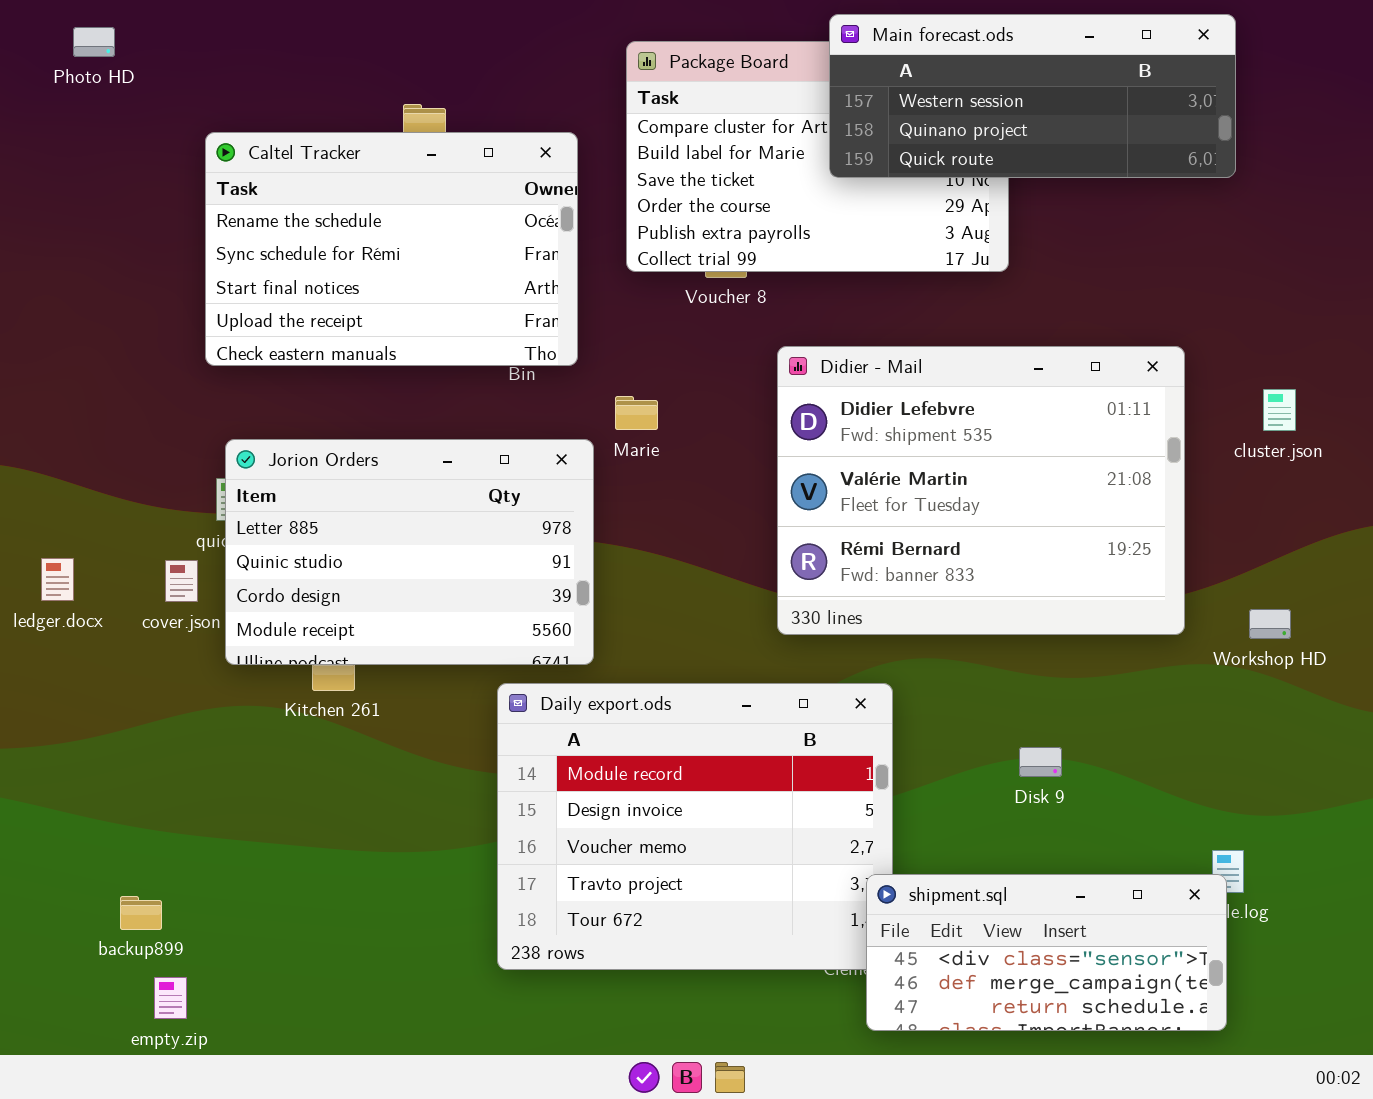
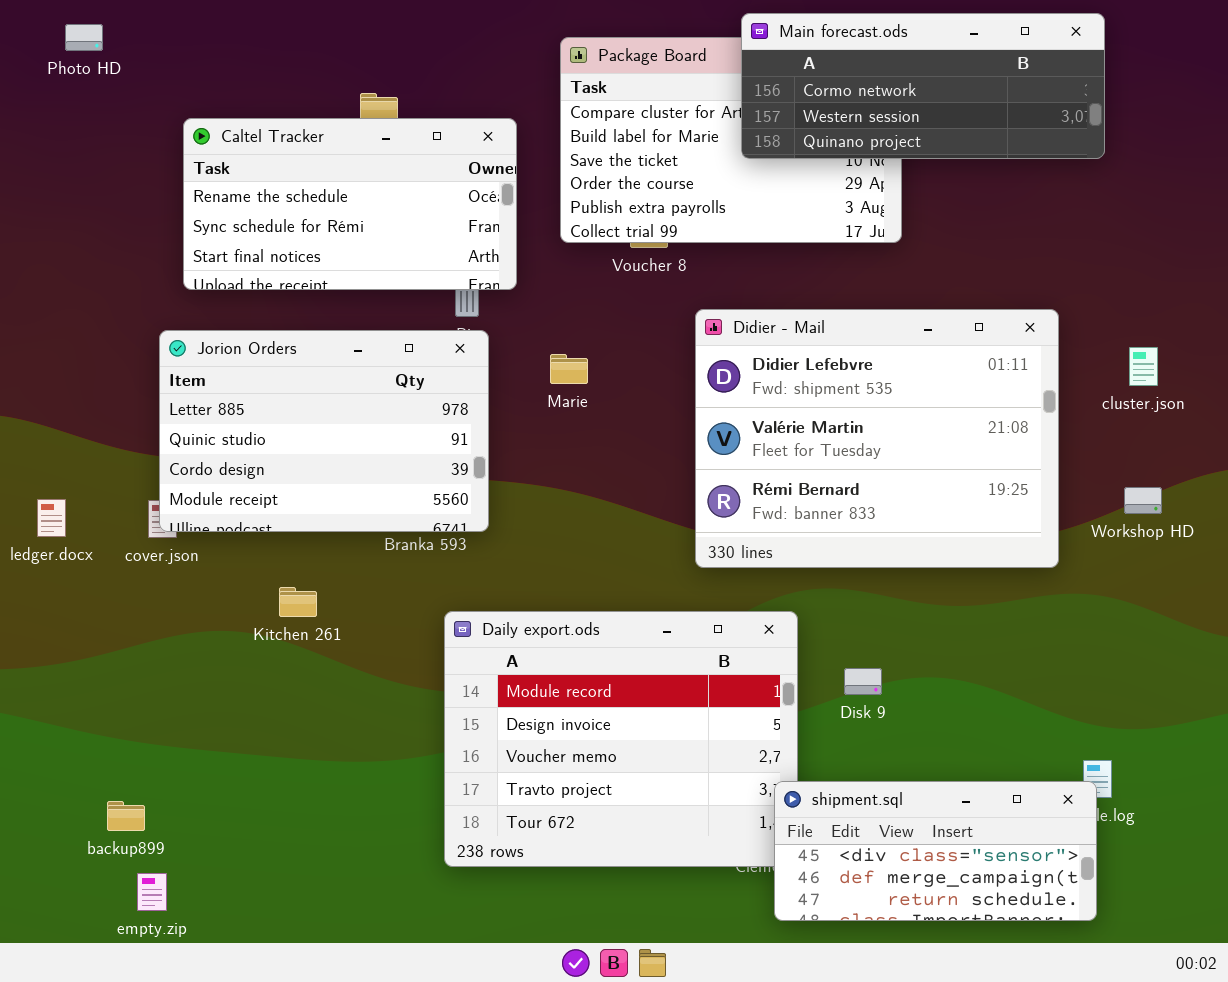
Main forecast.ods: [829,14,1236,178] -> [741,13,1105,159], scrolled up 1 row
Caltel Tracker: [205,132,578,366] -> [183,118,517,290], resized
Jorion Orders: [225,439,594,665] -> [159,330,489,532], moved
Workshop HD: [1249,609,1291,639] -> [1124,487,1162,514], moved
Disk 9: [1019,747,1062,777] -> [844,668,882,695], moved

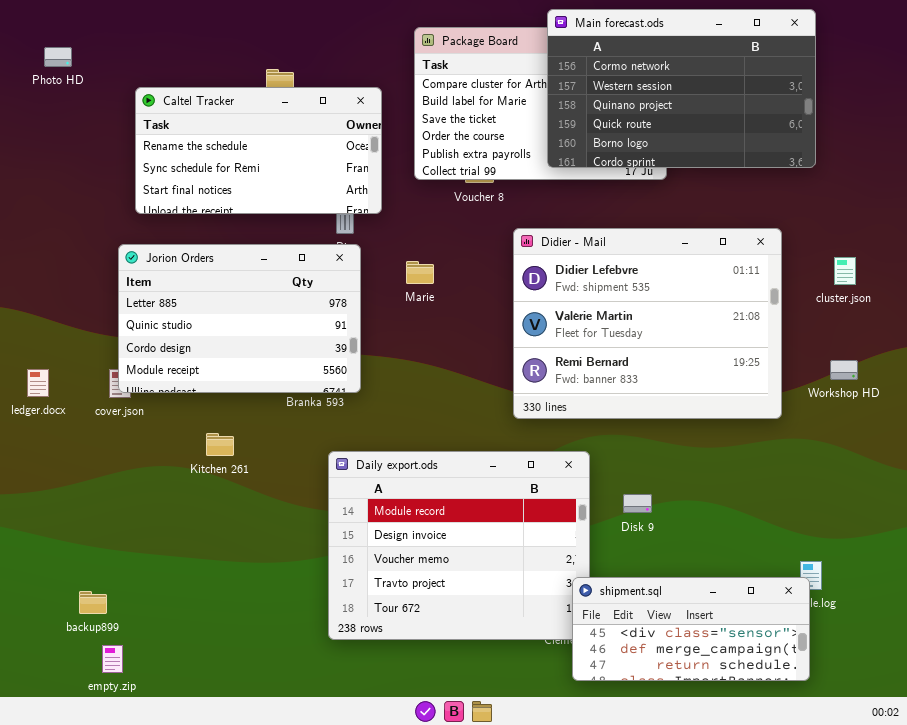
Main forecast.ods: [741,13,1105,159] -> [547,9,816,168], resized
Photo HD: [65,24,103,51] -> [44,47,72,67], moved

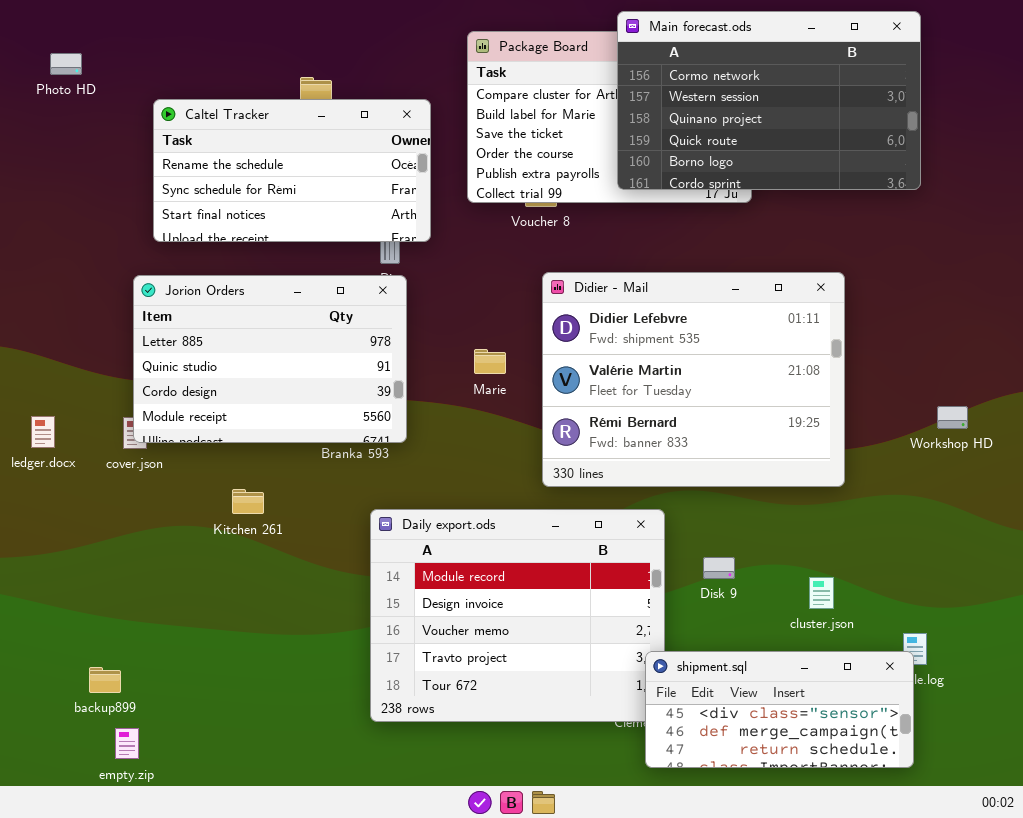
Didier - Mail: [513,228,782,419] -> [542,272,845,487], moved
cluster.json: [834,257,856,285] -> [809,577,834,609], moved
Marie: [406,261,434,284] -> [474,349,506,374], moved

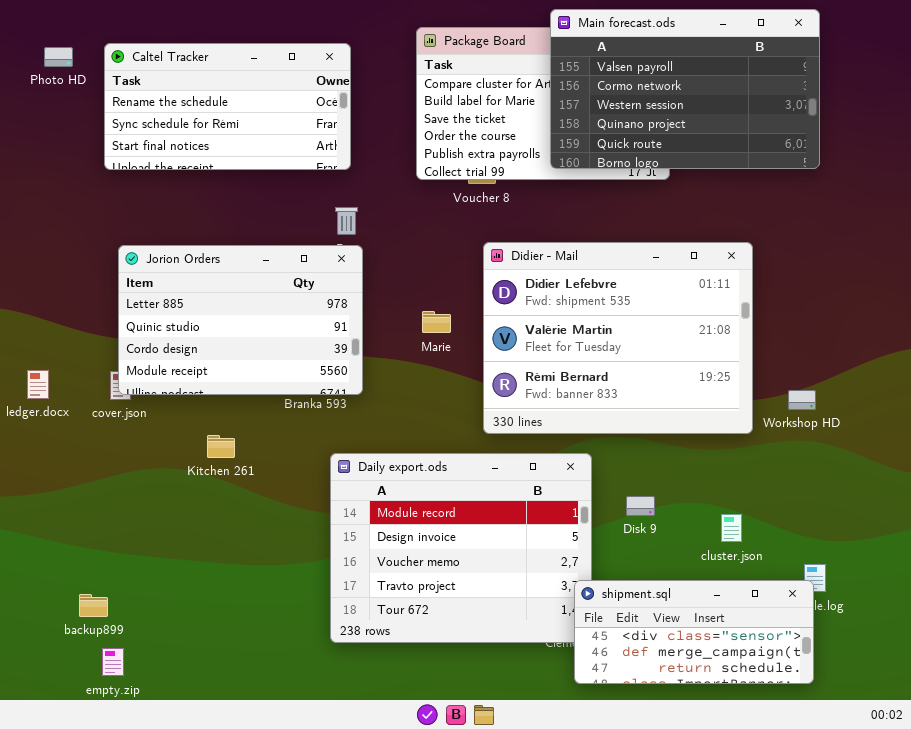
Main forecast.ods: [617,11,921,190] -> [550,9,820,169], scrolled up 1 row
Caltel Tracker: [153,99,431,242] -> [104,43,351,170], moved
Workshop HD: [937,406,968,429] -> [788,390,816,410], moved

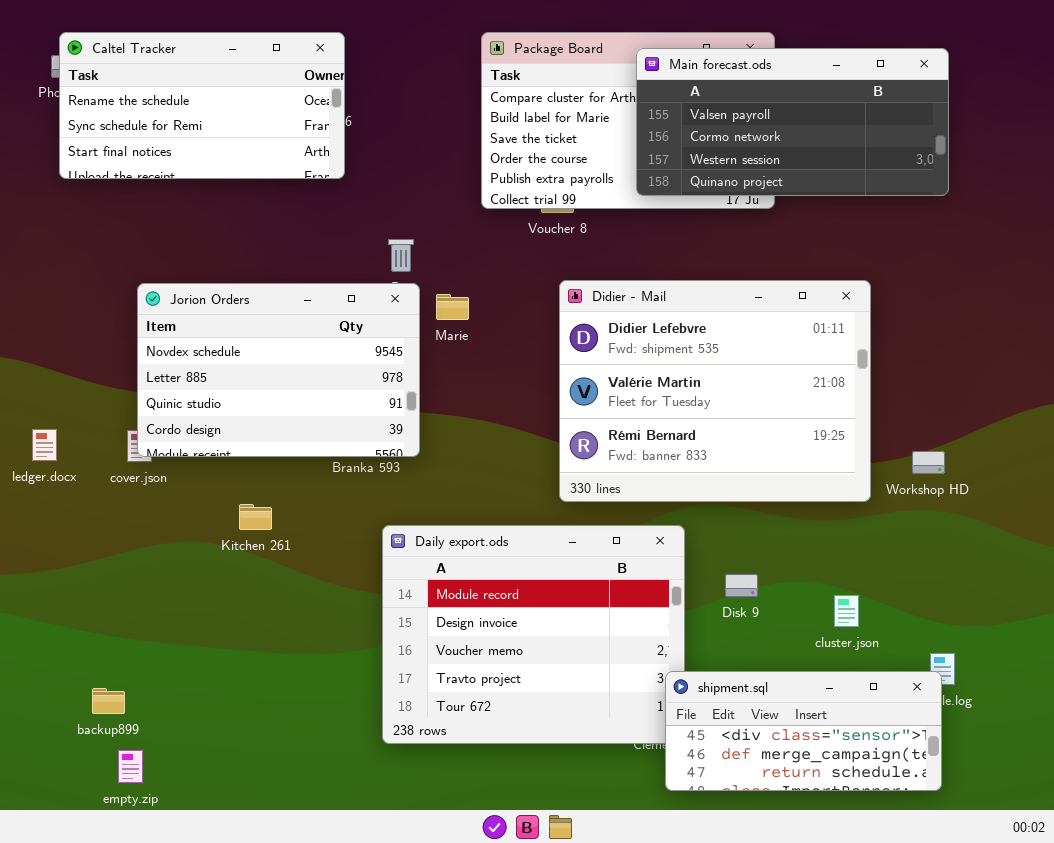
Main forecast.ods: [550,9,820,169] -> [636,48,949,196], resized
Caltel Tracker: [104,43,351,170] -> [59,32,345,179], moved
Jorion Orders: [118,245,363,395] -> [137,283,420,457], scrolled up 1 row
Marie: [422,311,451,333] -> [436,294,469,320], moved

